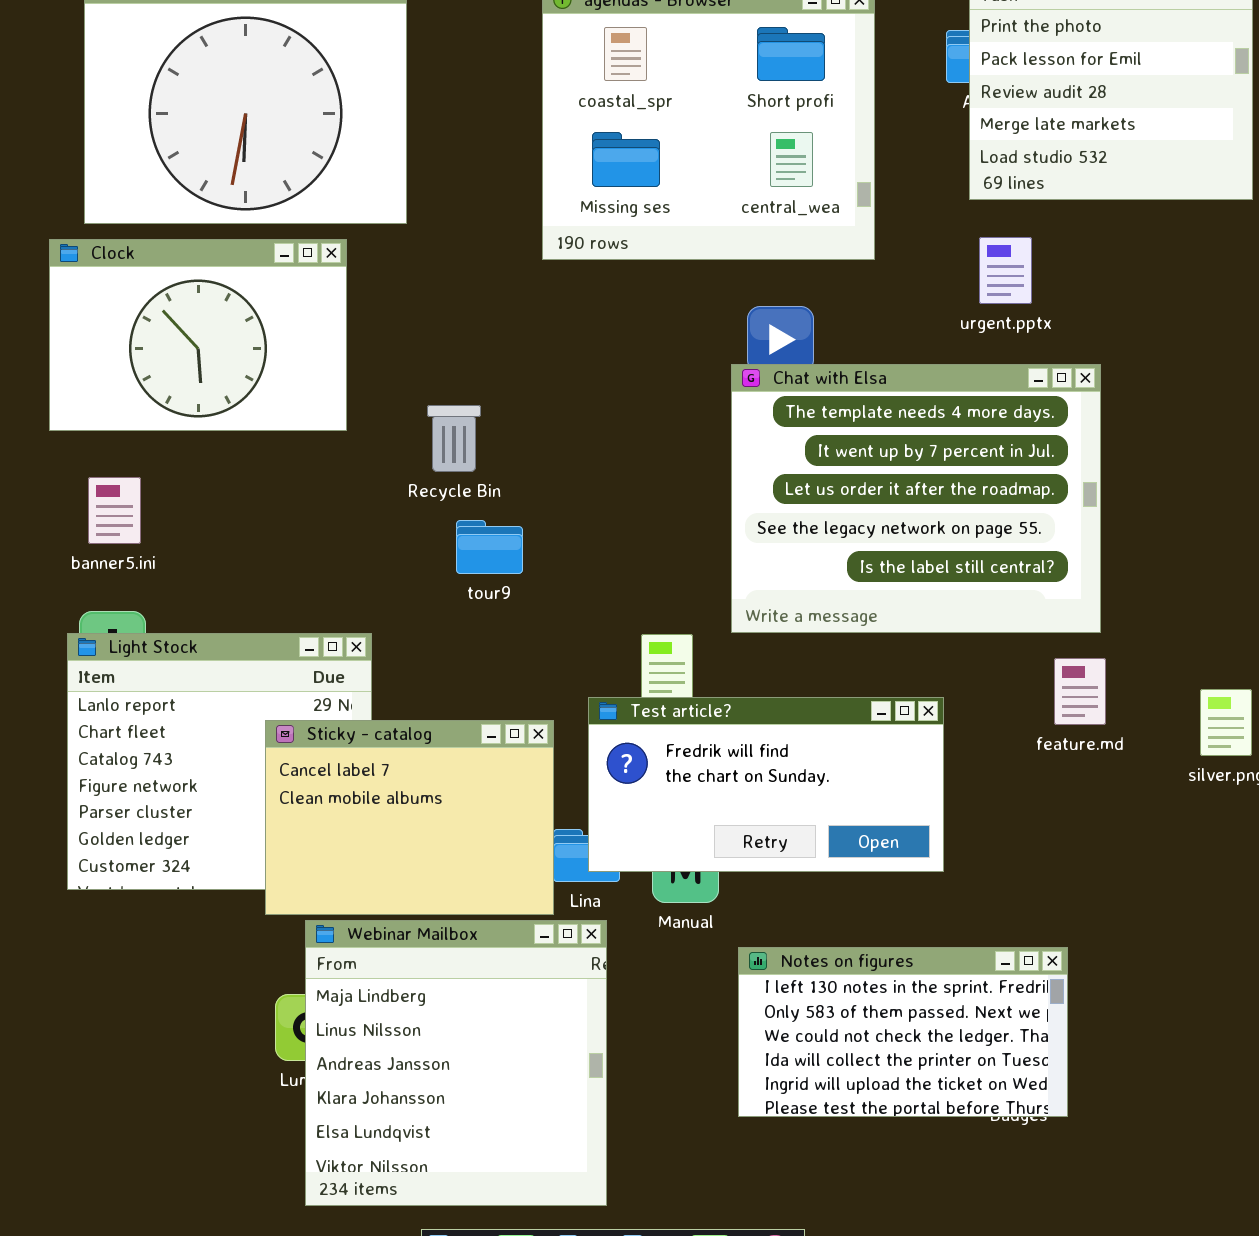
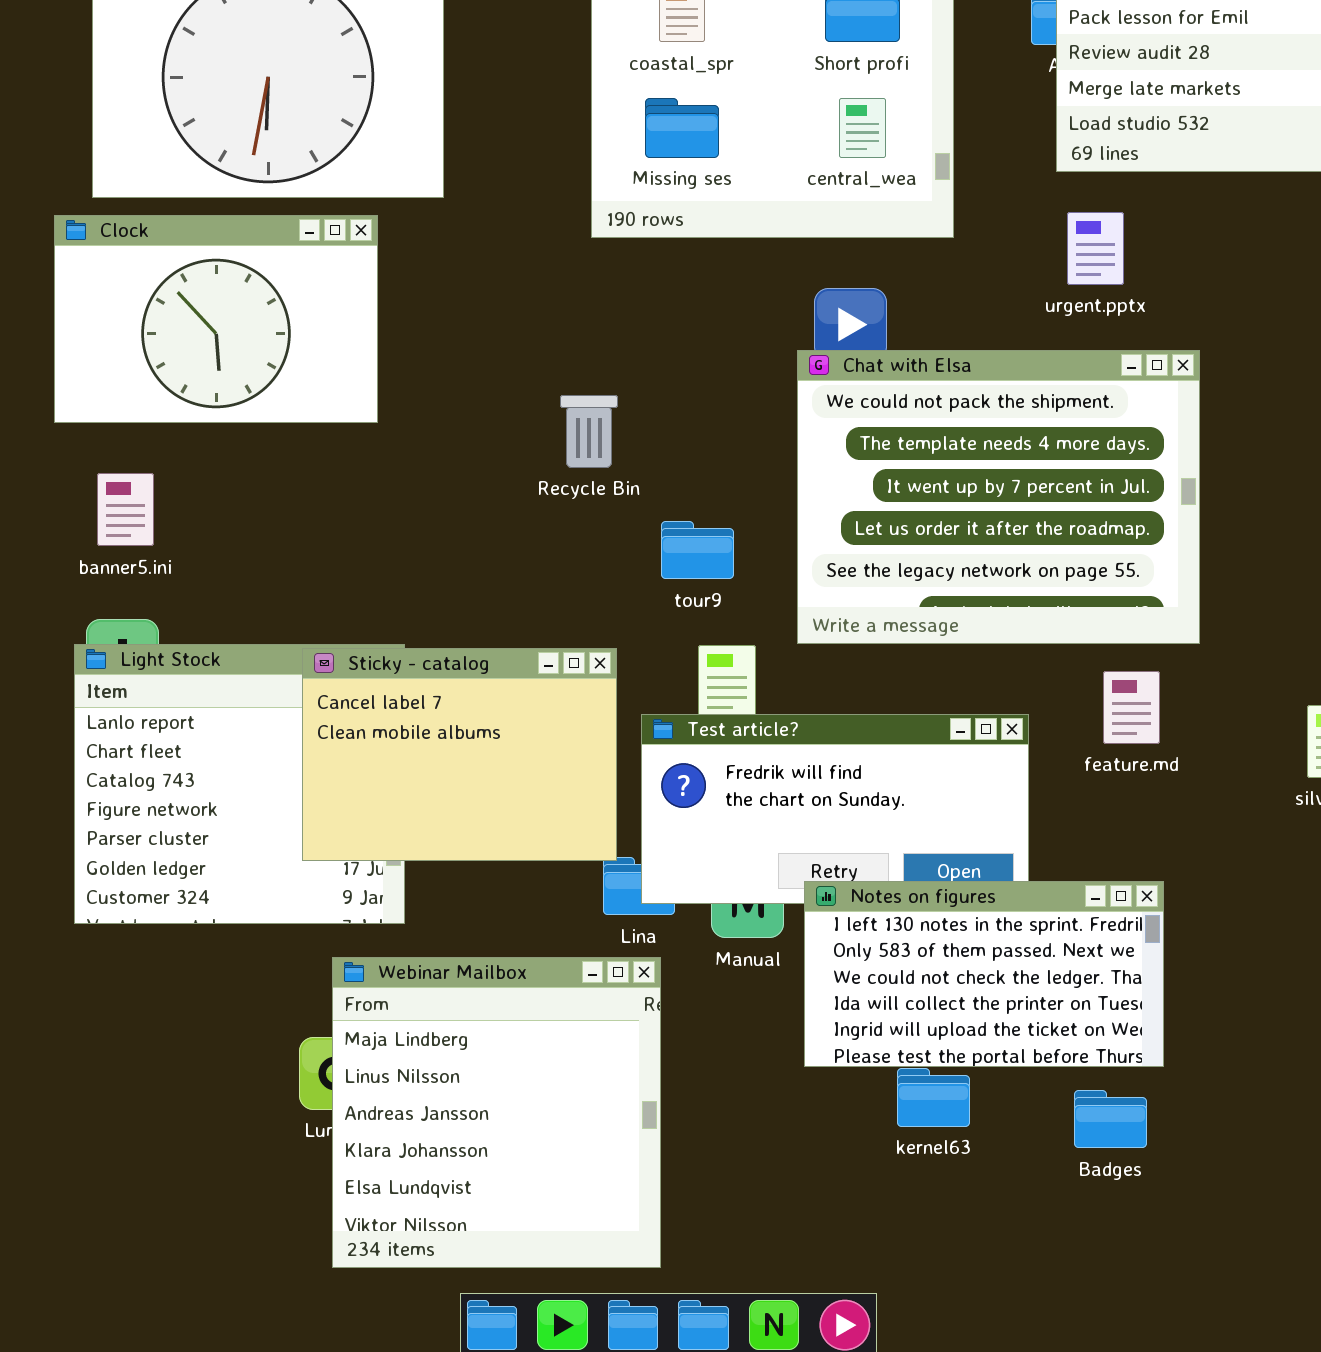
Chat with Elsa: [731,364,1101,633] -> [797,350,1200,644], scrolled up 1 row
Recycle Bin: [427,405,481,472] -> [560,395,618,468], moved
tour9: [456,520,523,574] -> [661,521,734,579], moved
feature.md: [1054,658,1106,725] -> [1103,671,1160,744], moved
Sticky - catalog: [265,720,554,915] -> [302,648,617,861], moved
Notes on figures: [738,947,1068,1117] -> [804,881,1164,1067], moved

